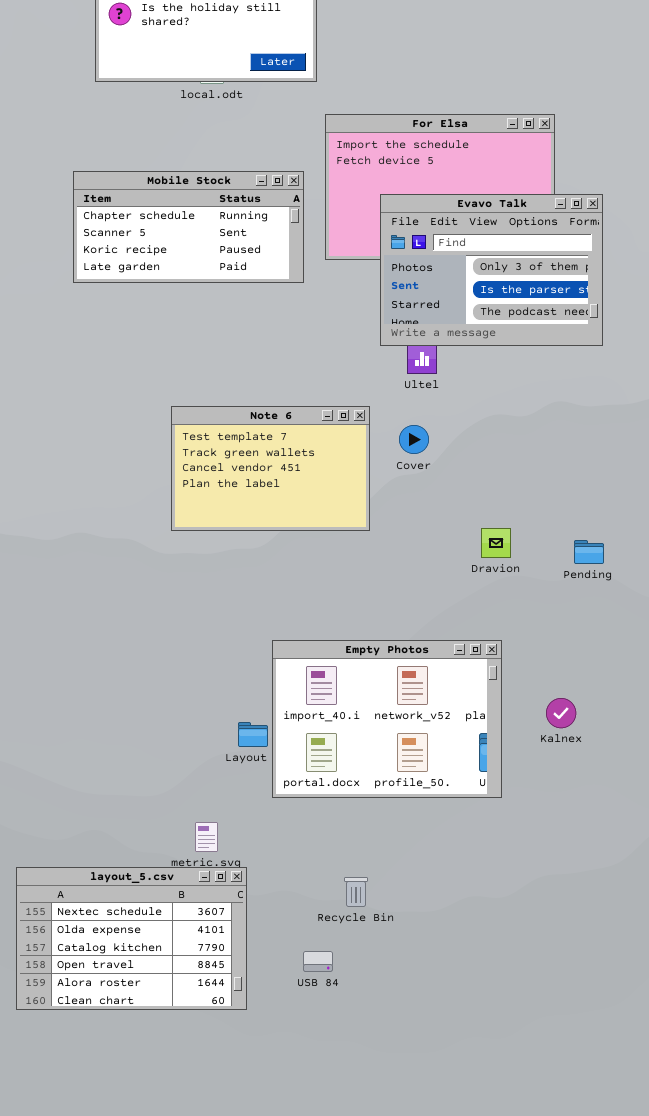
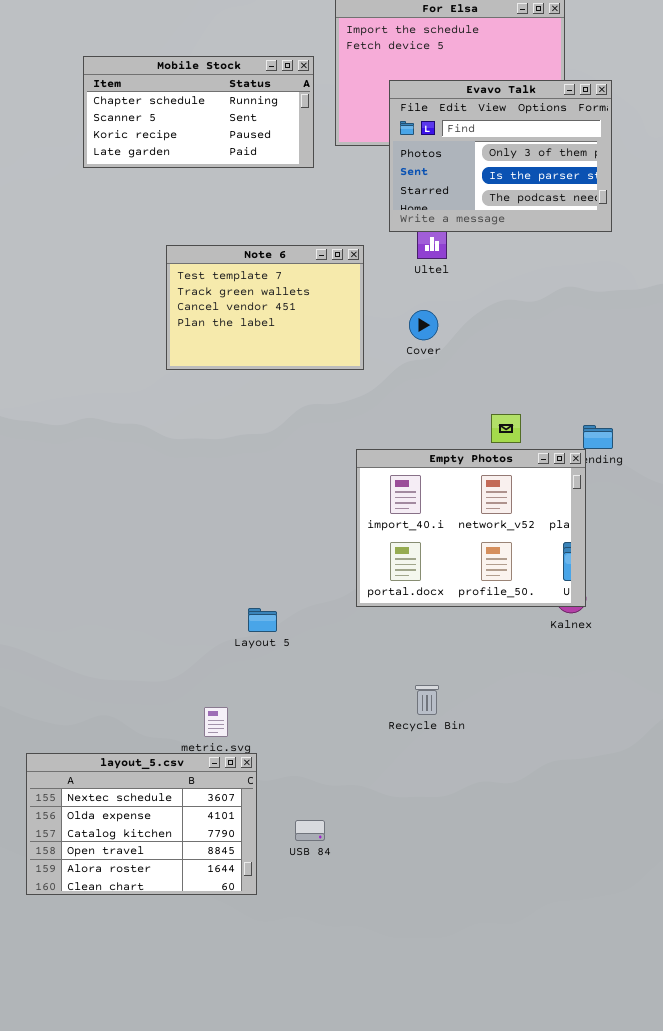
Note 6: [171,406,370,531] -> [166,245,364,370], moved
Empty Photos: [272,640,502,798] -> [356,449,586,607], moved
Recycle Bin: [344,877,368,907] -> [415,685,439,715], moved
USB 84: [303,951,333,972] -> [295,820,325,841], moved

